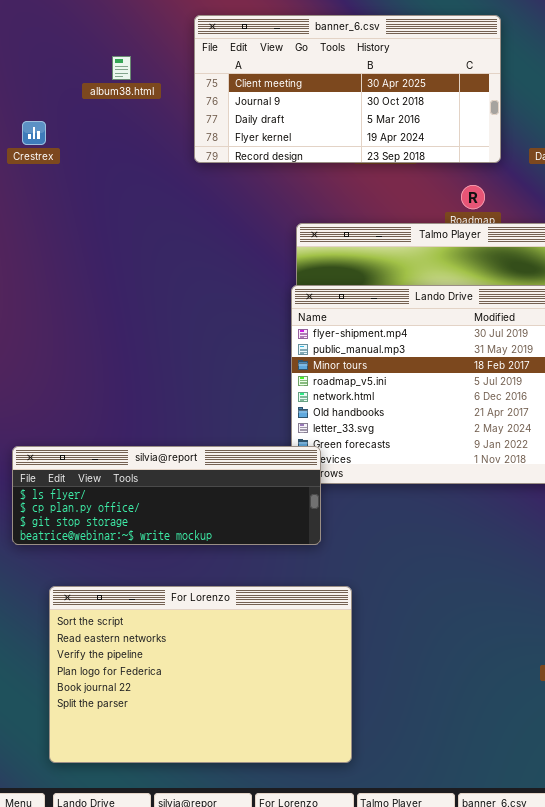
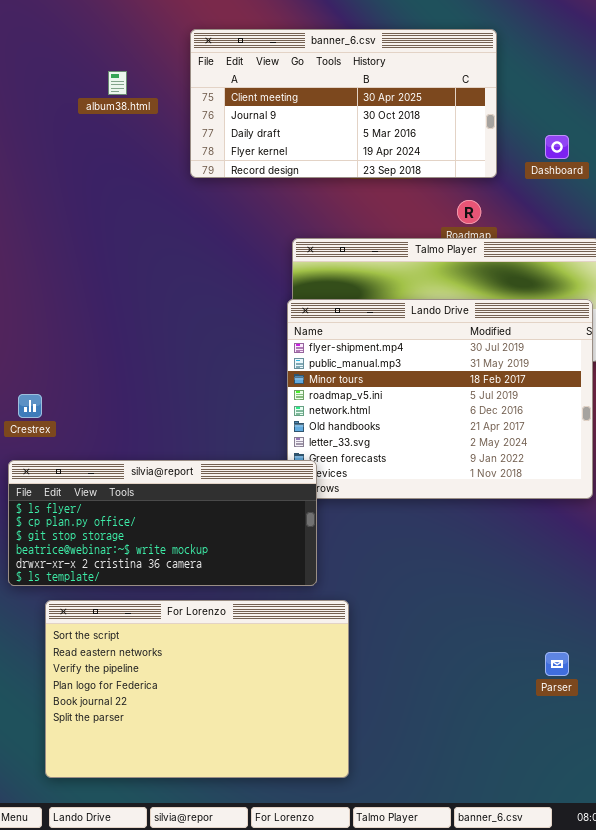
Crestrex: [22,121,46,145] -> [18,394,42,418], moved
silvia@report: [12,446,321,545] -> [8,460,317,586], resized

